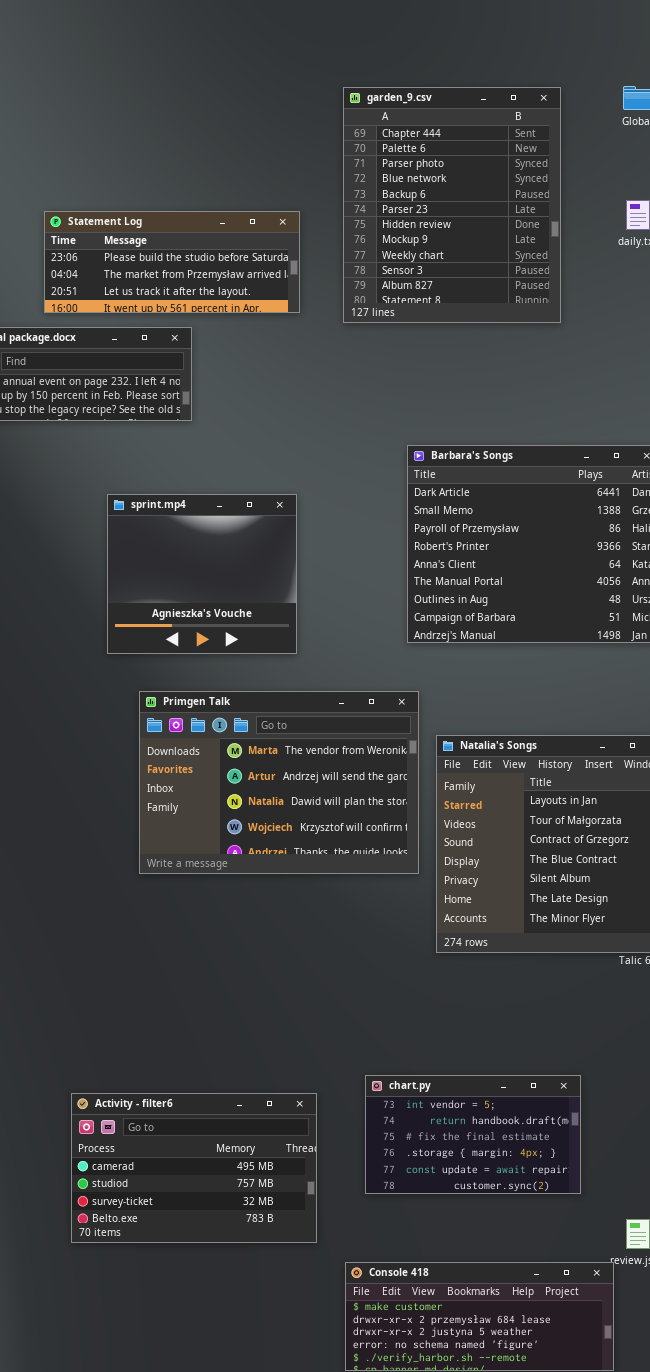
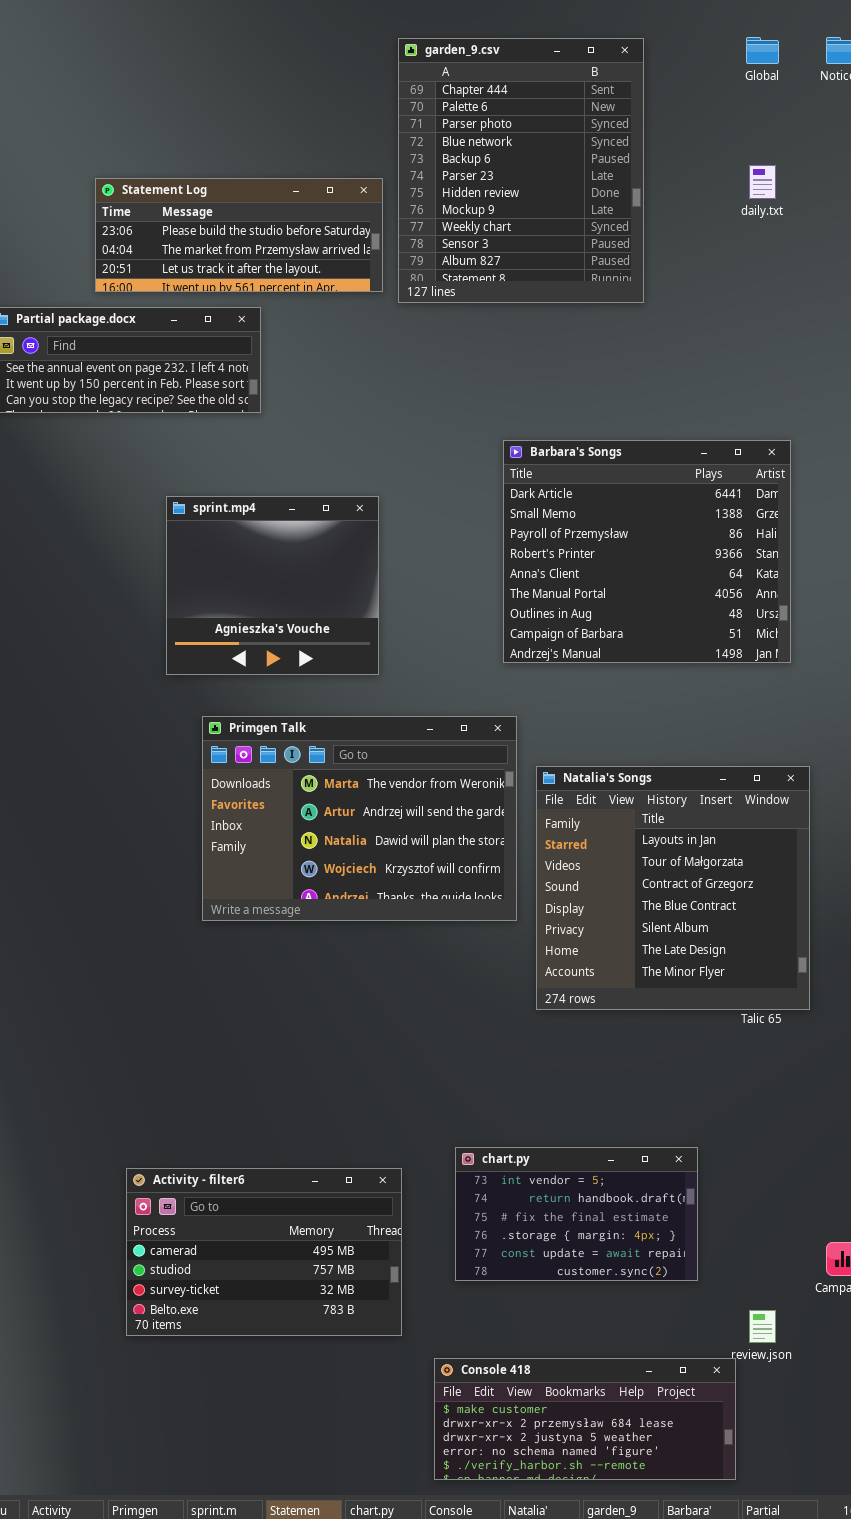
garden_9.csv: [343,87,561,323] -> [398,38,644,303], moved

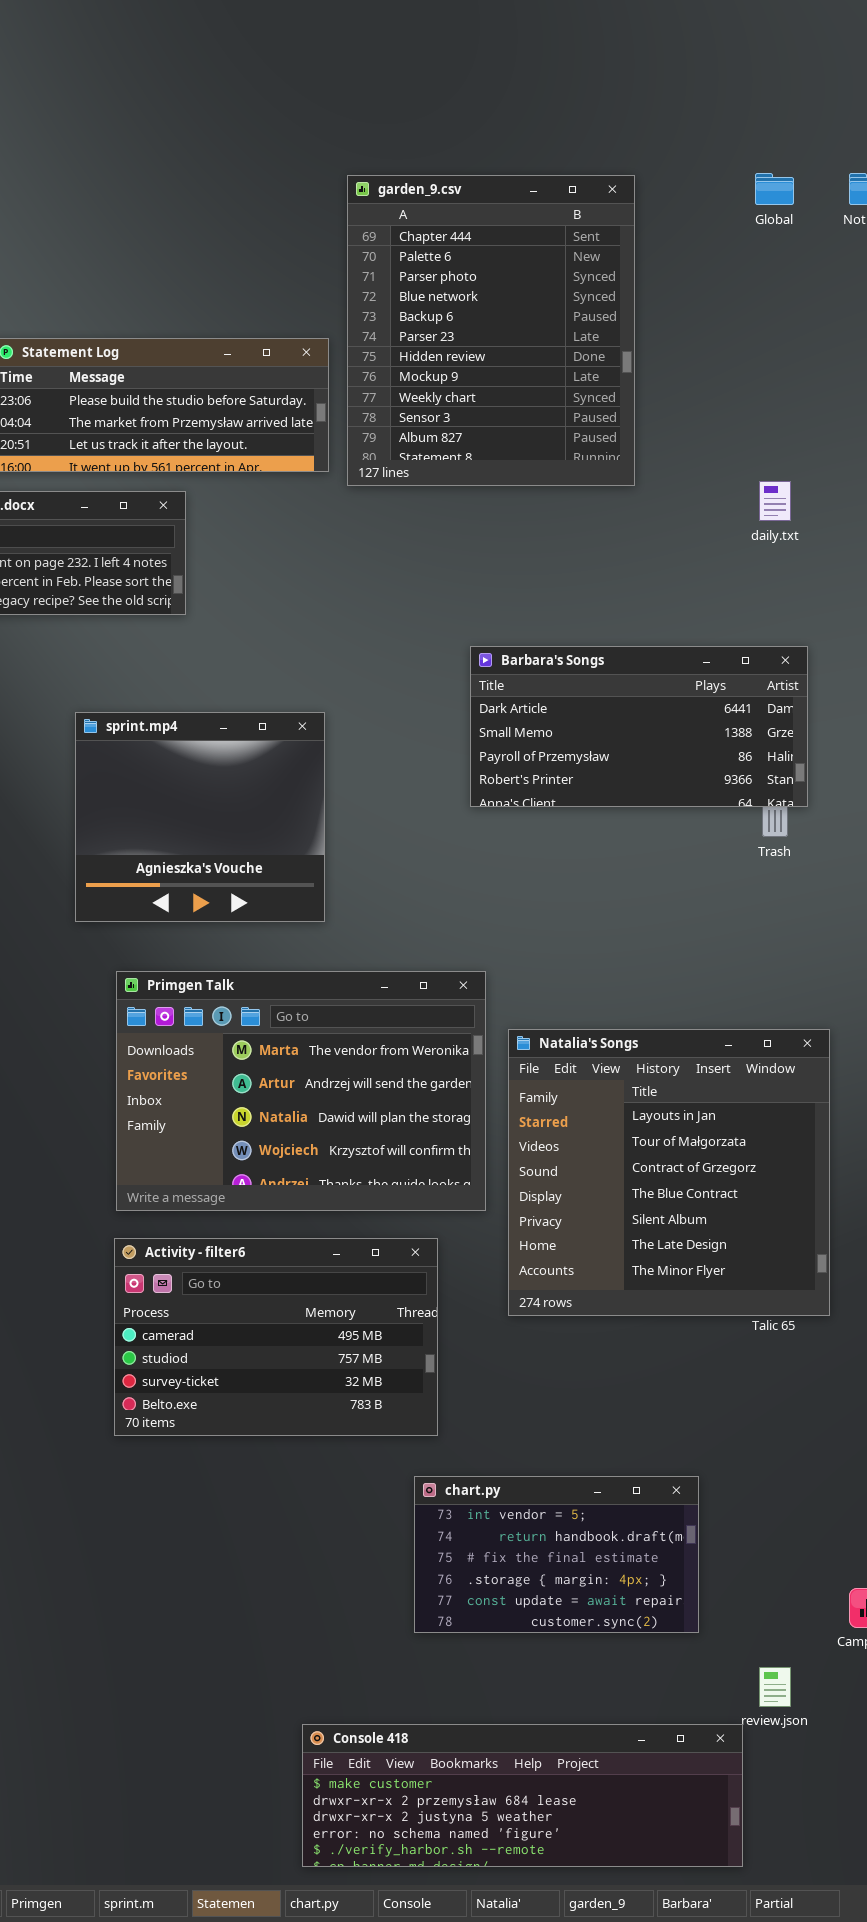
daily.txt: [749,165,776,199] -> [759,481,791,521], moved
Barbara's Songs: [503,440,791,663] -> [470,646,808,807], resized
Activity - filter6: [126,1168,402,1336] -> [114,1238,438,1436], moved
Console 418: [434,1358,736,1480] -> [302,1724,743,1867], resized

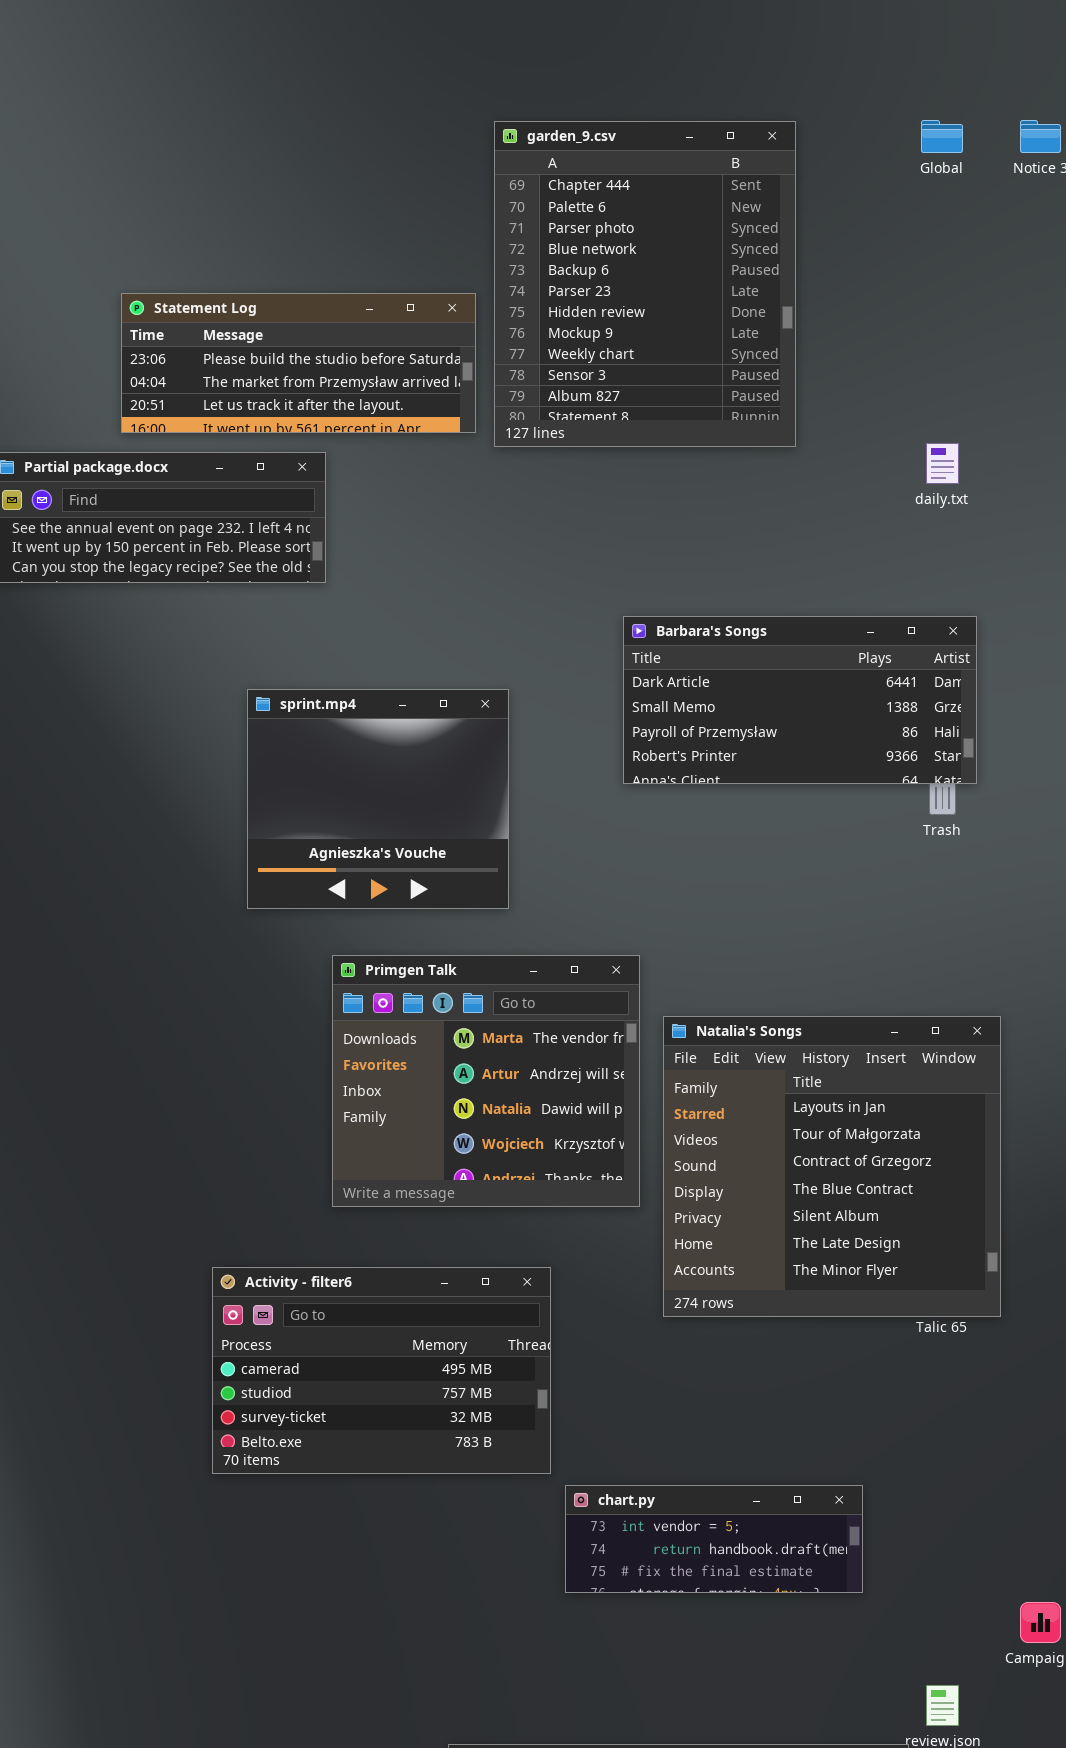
sprint.mp4: [75,712,325,922] -> [247,689,509,909], moved
Primgen Talk: [116,971,486,1211] -> [332,955,640,1207], resized
Activity - filter6: [114,1238,438,1436] -> [212,1267,551,1474], moved
chart.py: [414,1476,699,1633] -> [565,1485,863,1593], resized

